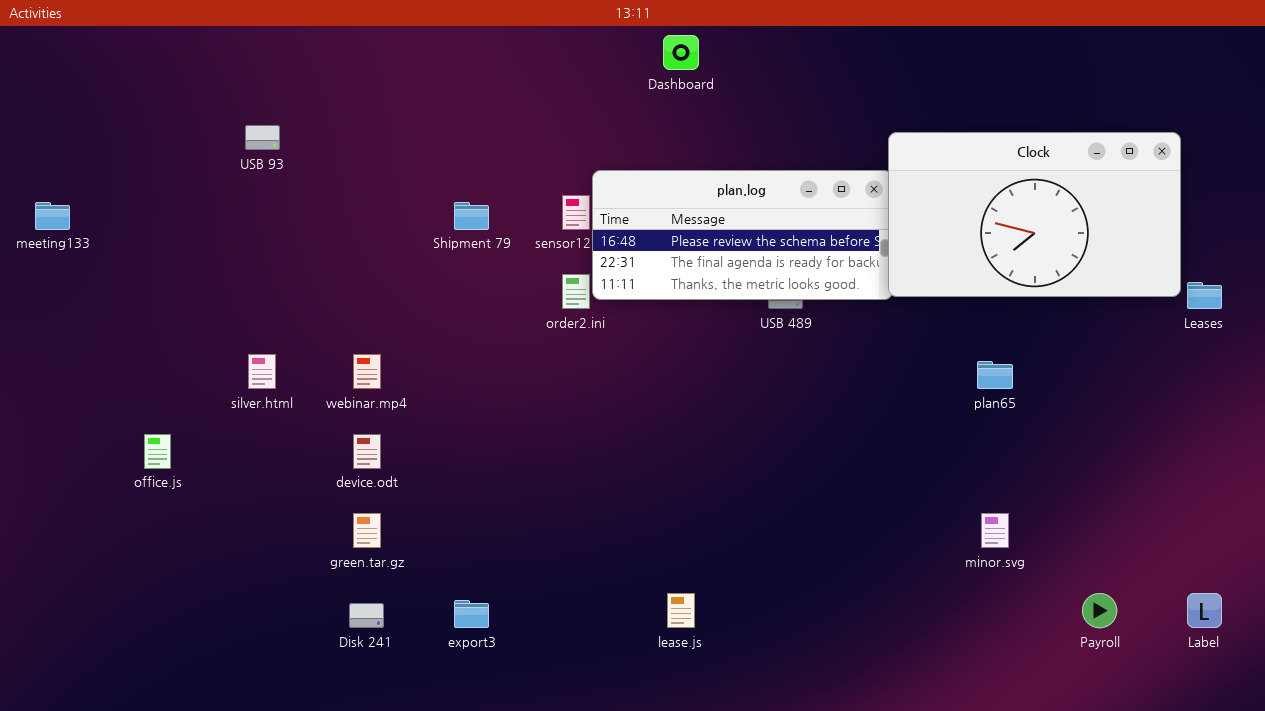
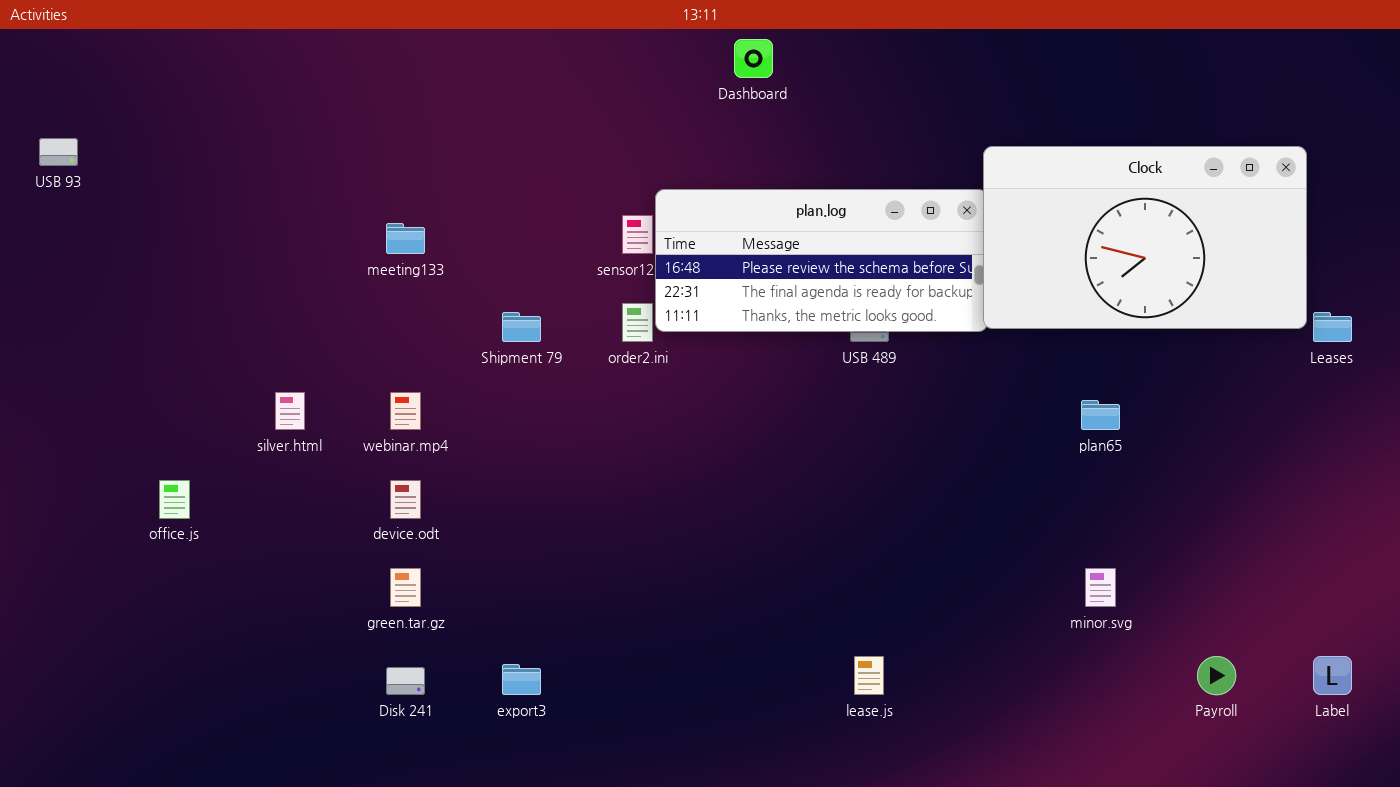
USB 93: [245,125,280,150] -> [39,138,78,166], moved
meeting133: [35,202,70,230] -> [386,223,425,254], moved
Shipment 79: [454,202,489,230] -> [502,312,541,342], moved
lease.js: [667,593,695,628] -> [854,656,884,695], moved

